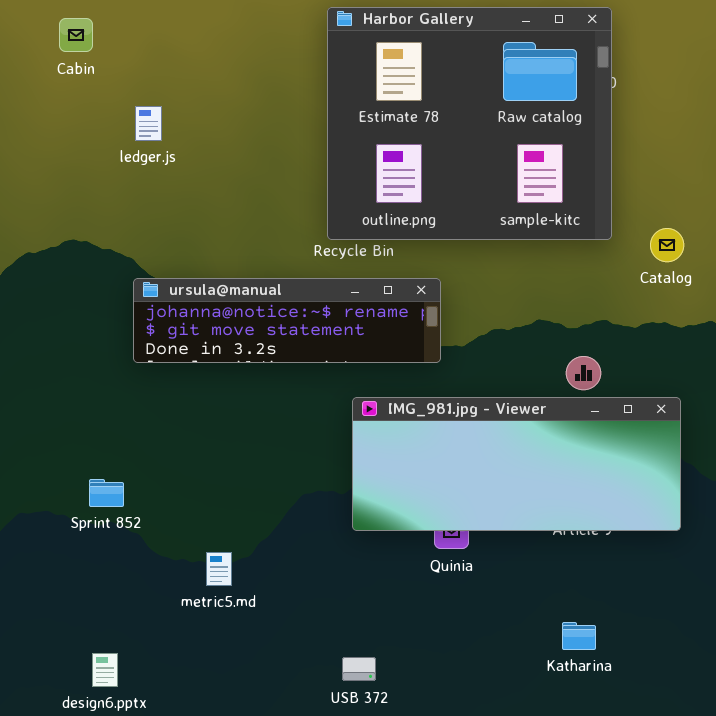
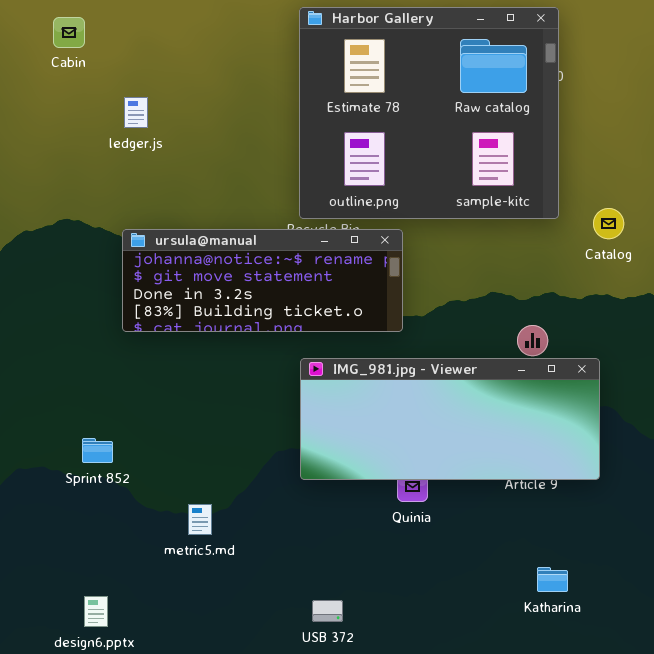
ursula@manual: [133,278,441,363] -> [122,229,403,332], resized
IMG_981.jpg - Viewer: [352,397,681,531] -> [300,358,600,480], moved
Katharina: [562,622,596,650] -> [537,567,568,592], moved

